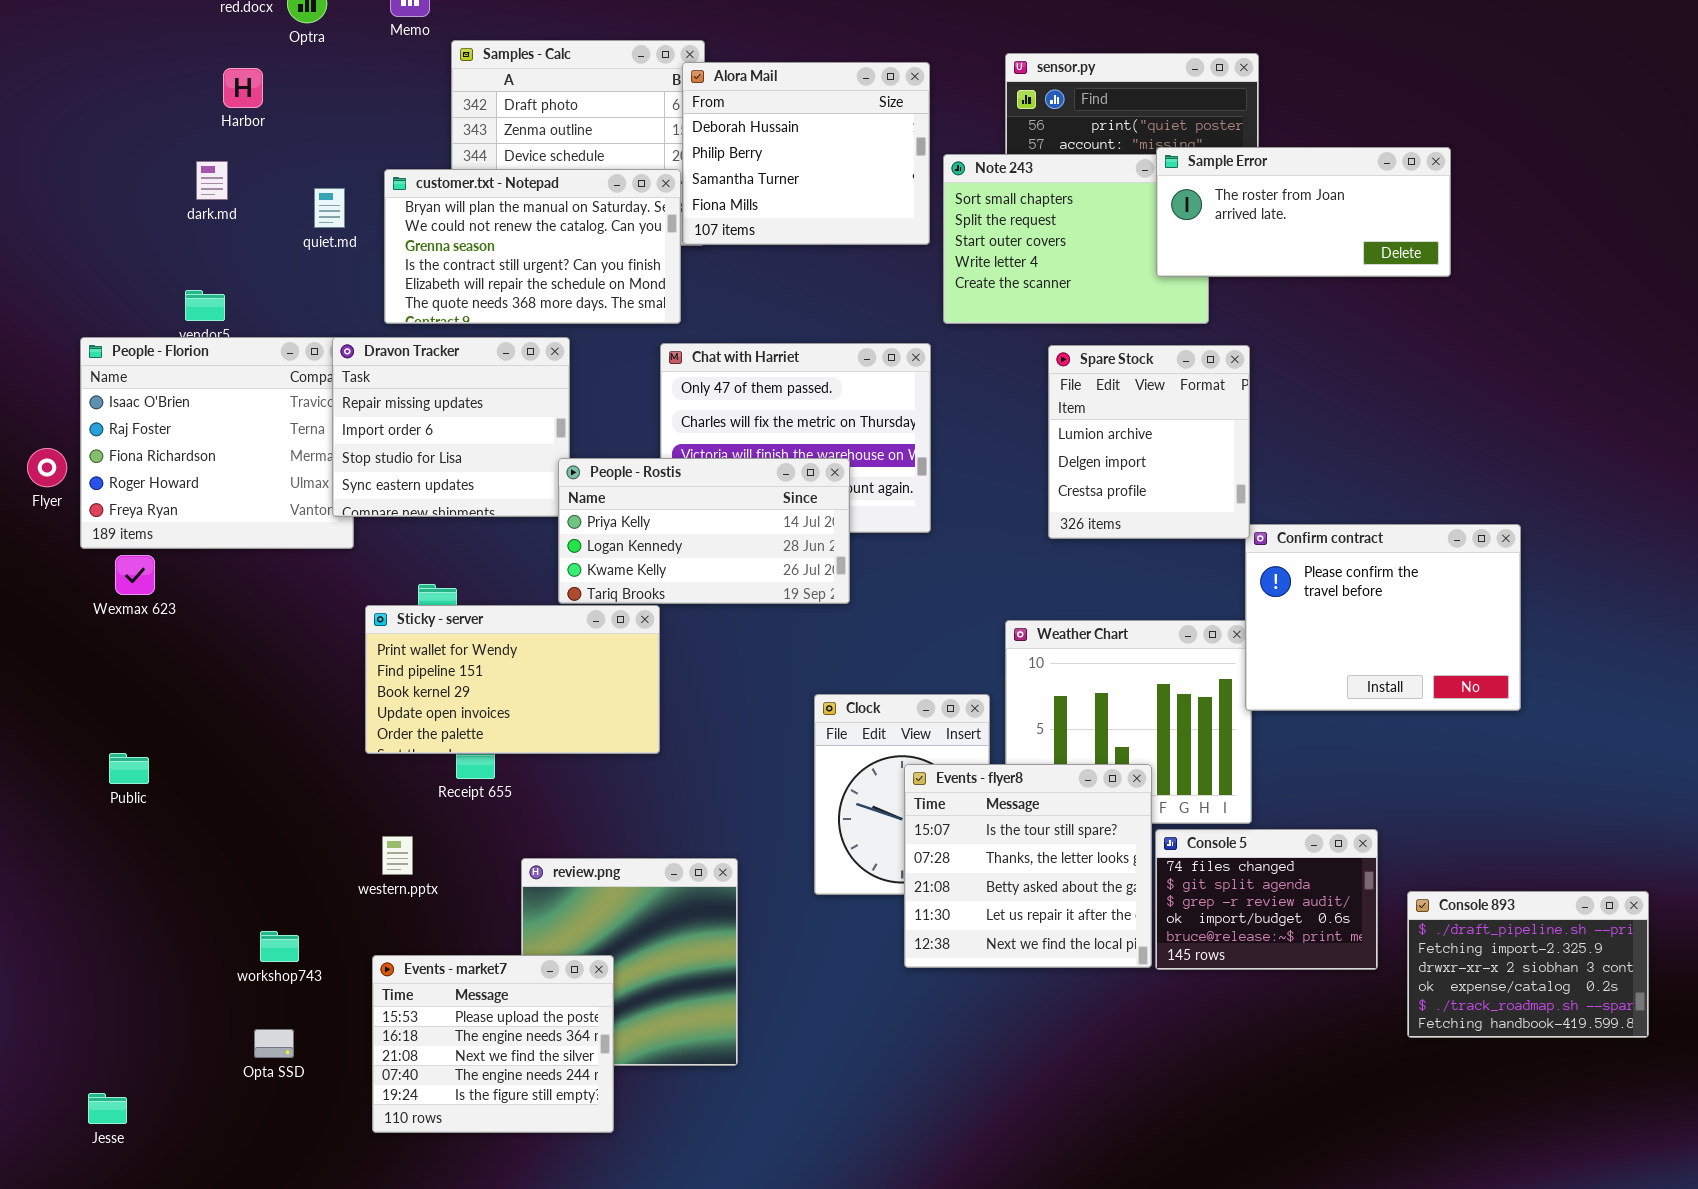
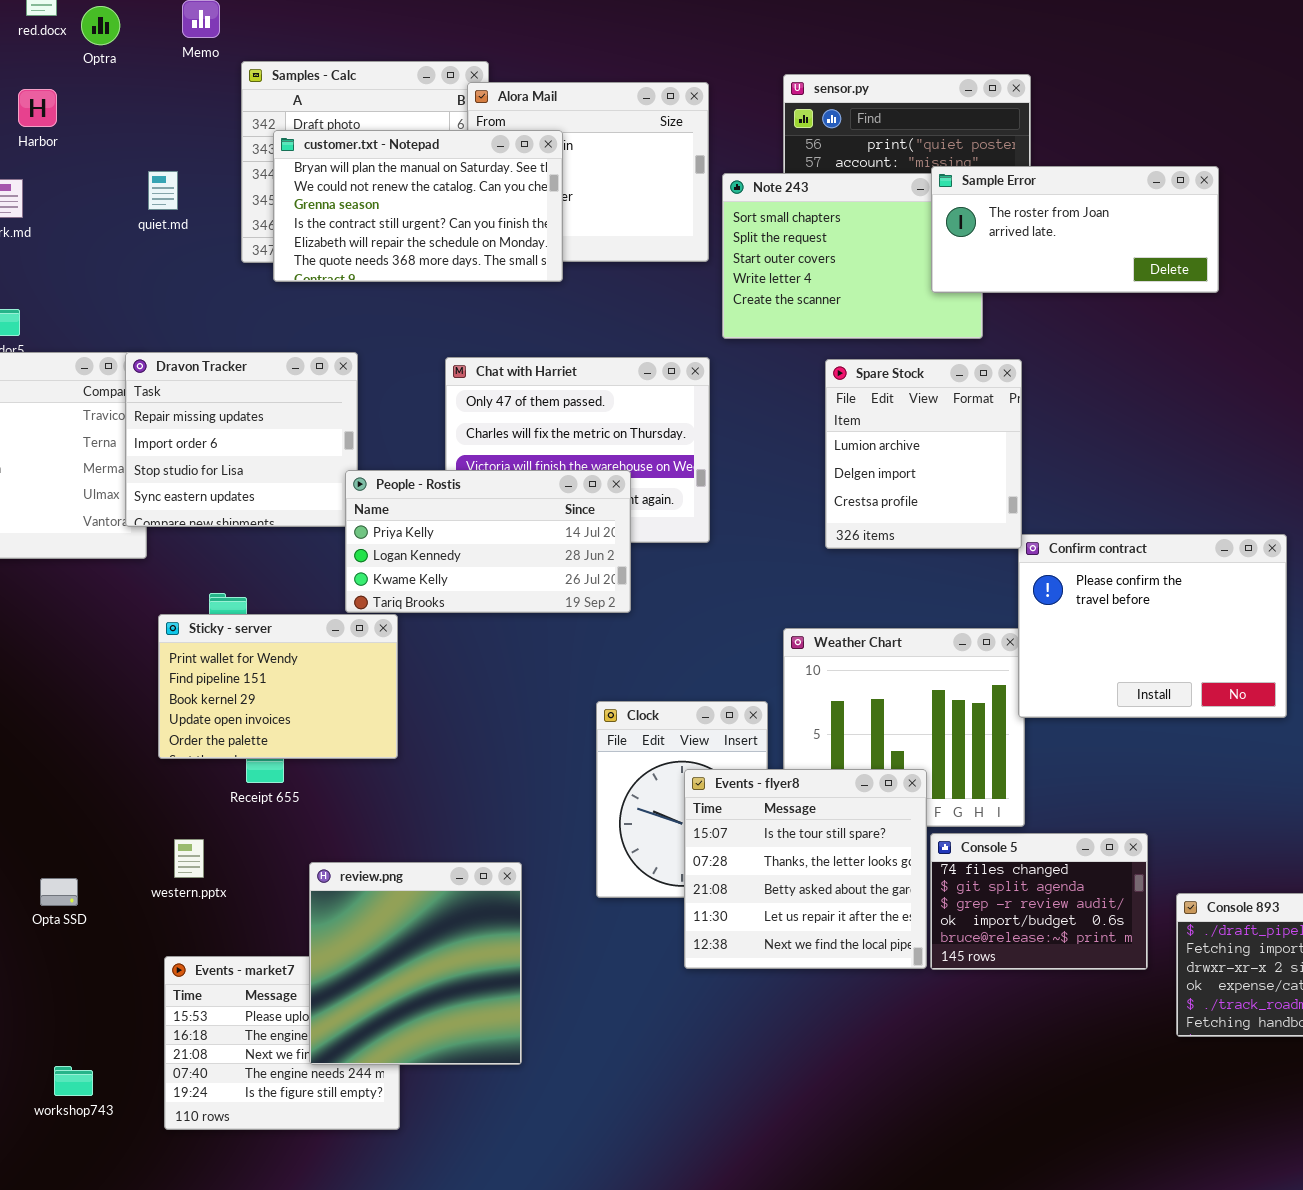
customer.txt - Notepad: [384,169,681,324] -> [273,130,563,282], moved
quiet.md: [314,188,345,228] -> [148,171,178,210], moved
Sticky - server: [365,605,660,754] -> [158,614,398,759], resized
review.png: [521,858,738,1066] -> [309,862,522,1065], raised
workshop743: [260,931,299,962] -> [54,1066,93,1096], moved
Opta SSD: [254,1029,294,1058] -> [40,878,78,906], moved

